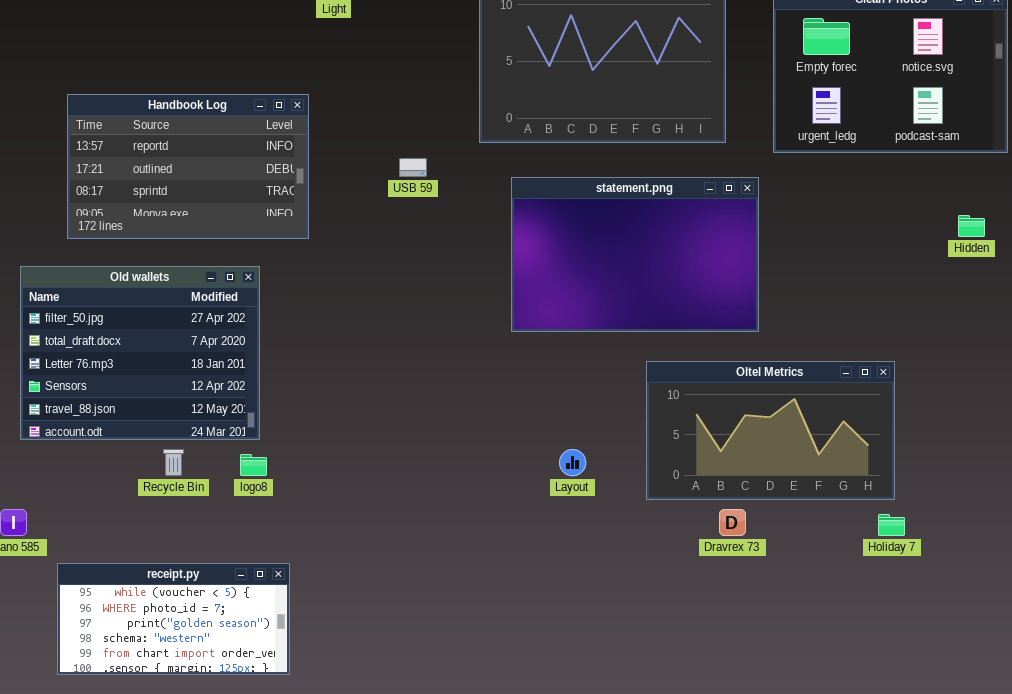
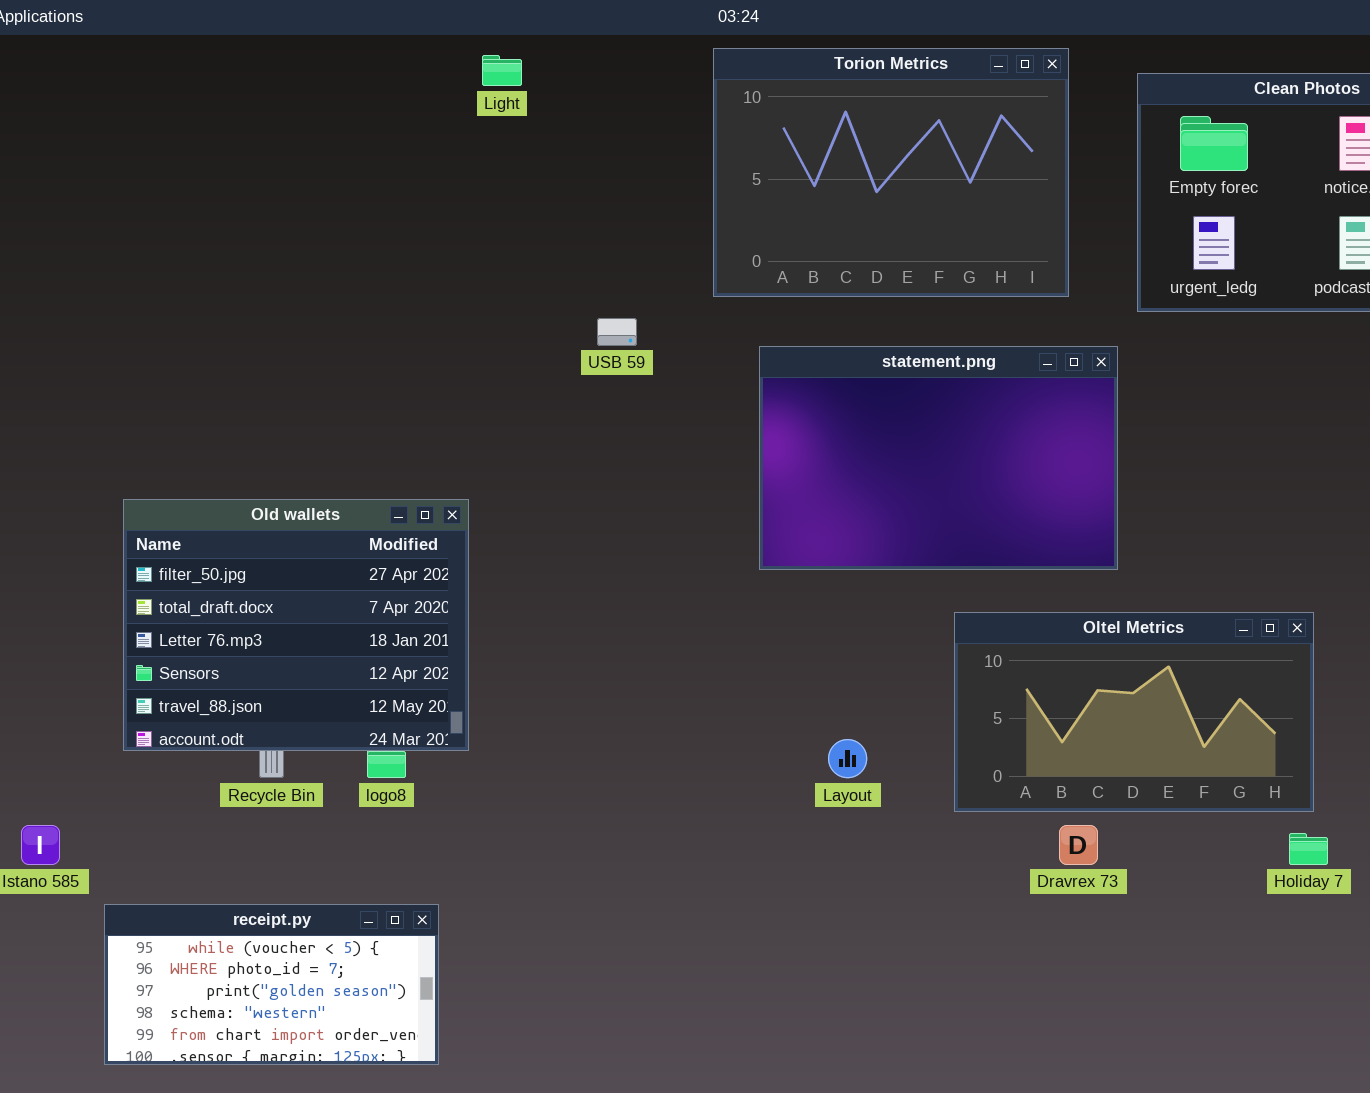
Handbook Log: [67,94,309,239] -> none, closed
Old wallets: [20,266,260,440] -> [123,499,469,751], moved

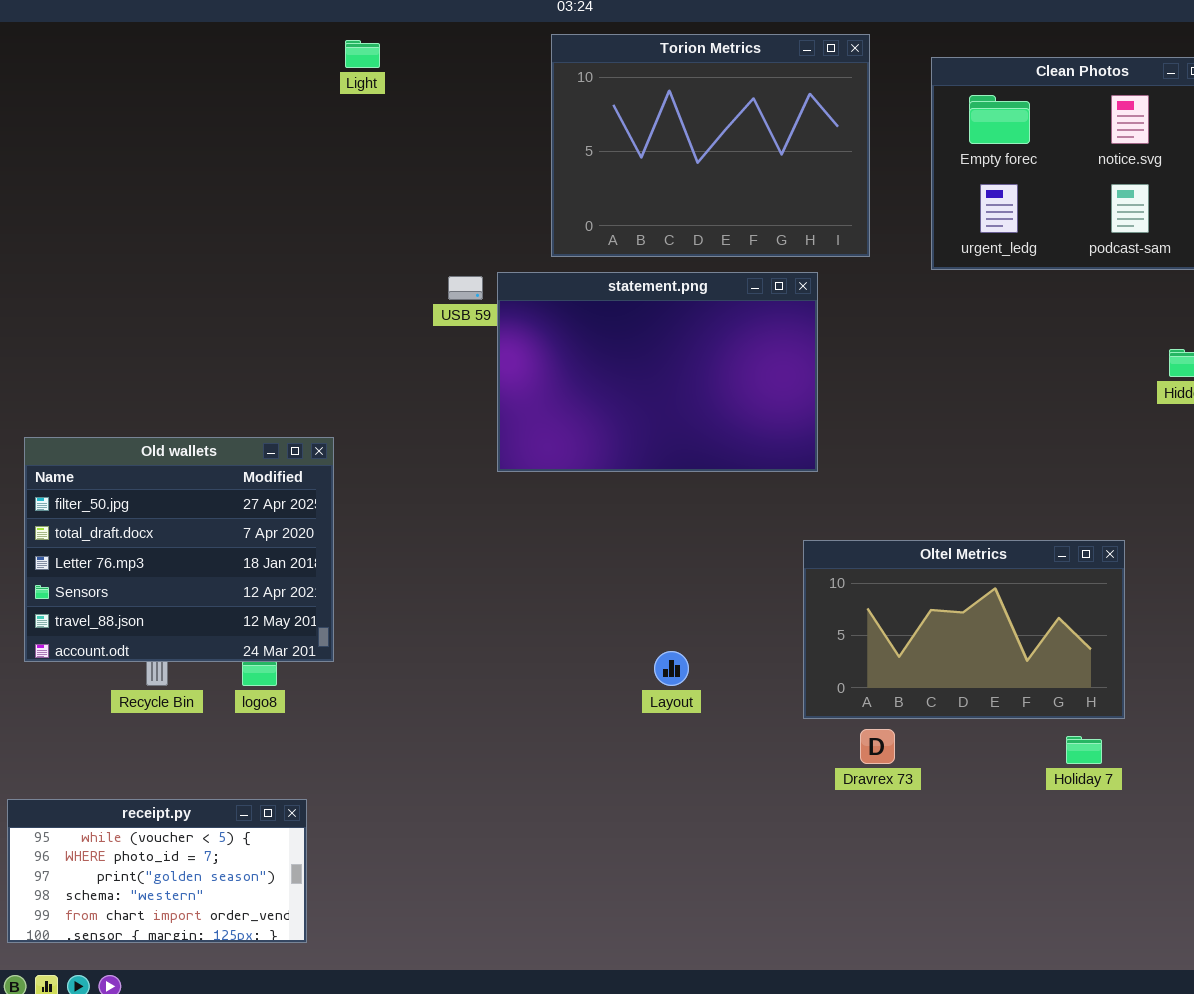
statement.png: [759,346,1118,570] -> [497,272,818,472], moved
Oltel Metrics: [954,612,1314,812] -> [803,540,1125,719], moved

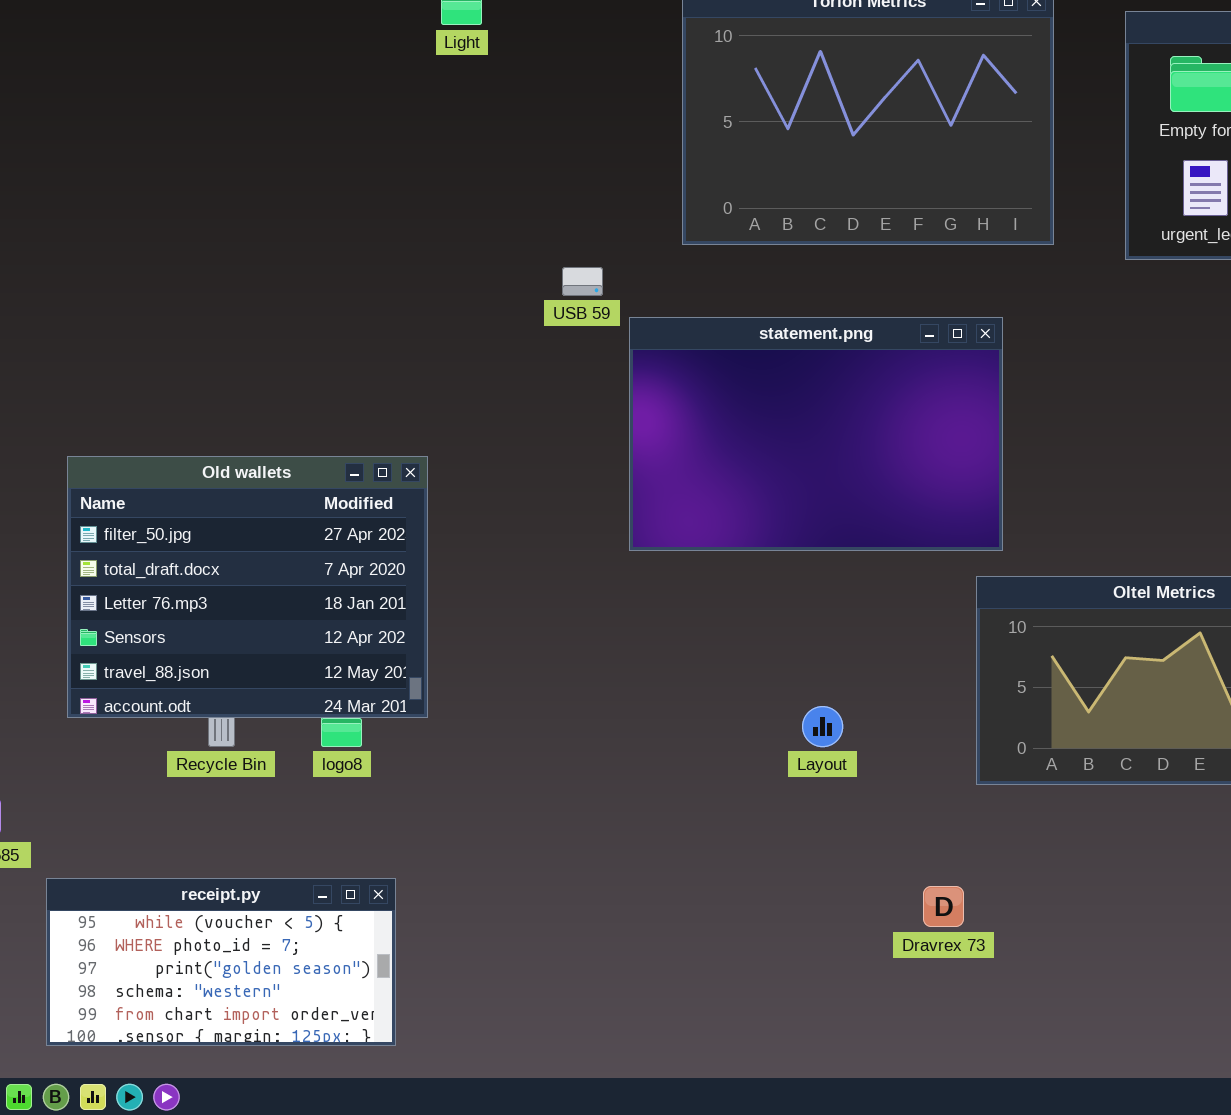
statement.png: [497,272,818,472] -> [629,317,1003,551], moved
Dravrex 73: [860,729,895,764] -> [923,886,964,927], moved

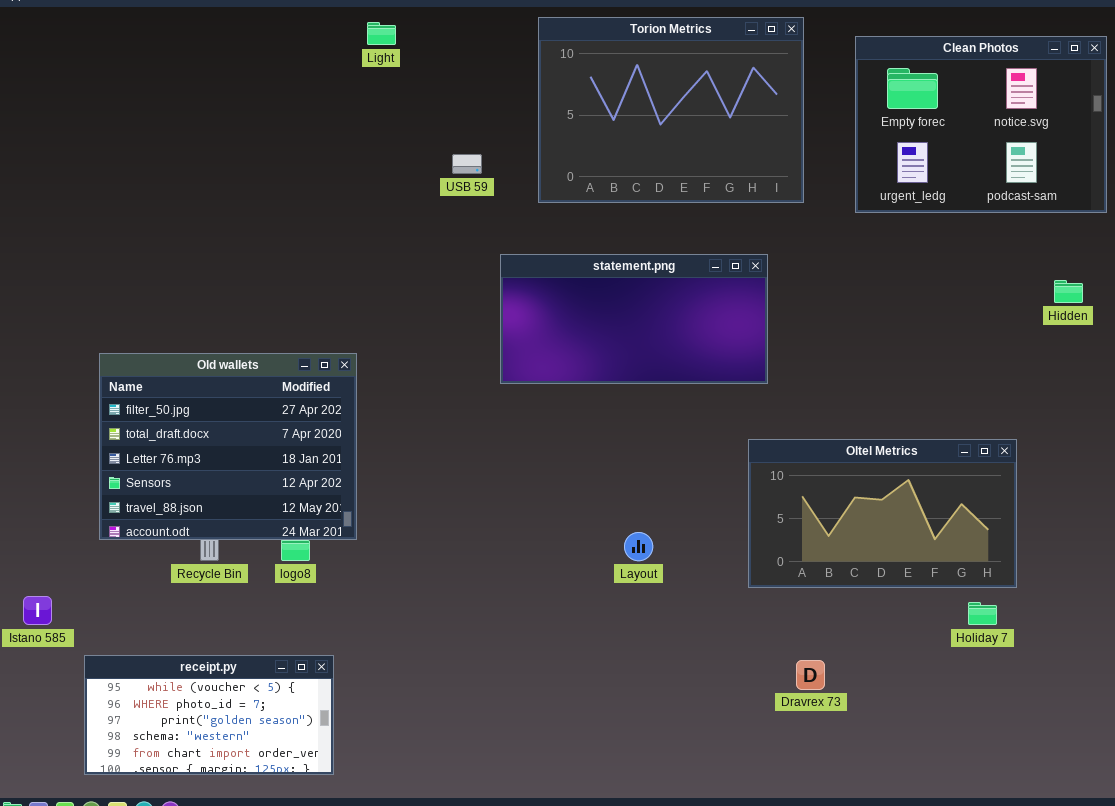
USB 59: [562,267,603,296] -> [452,154,482,174], moved
statement.png: [629,317,1003,551] -> [500,254,768,384], resized
Dravrex 73: [923,886,964,927] -> [796,660,825,690], moved

